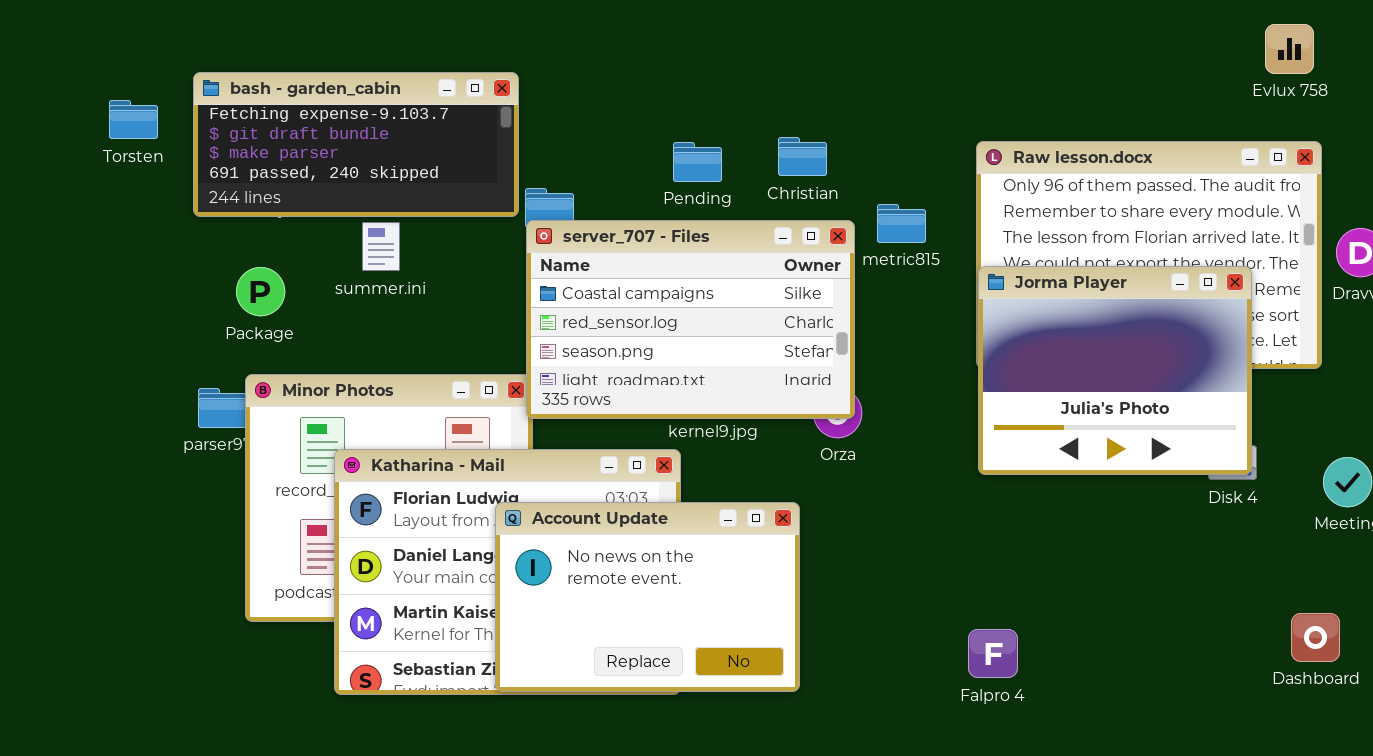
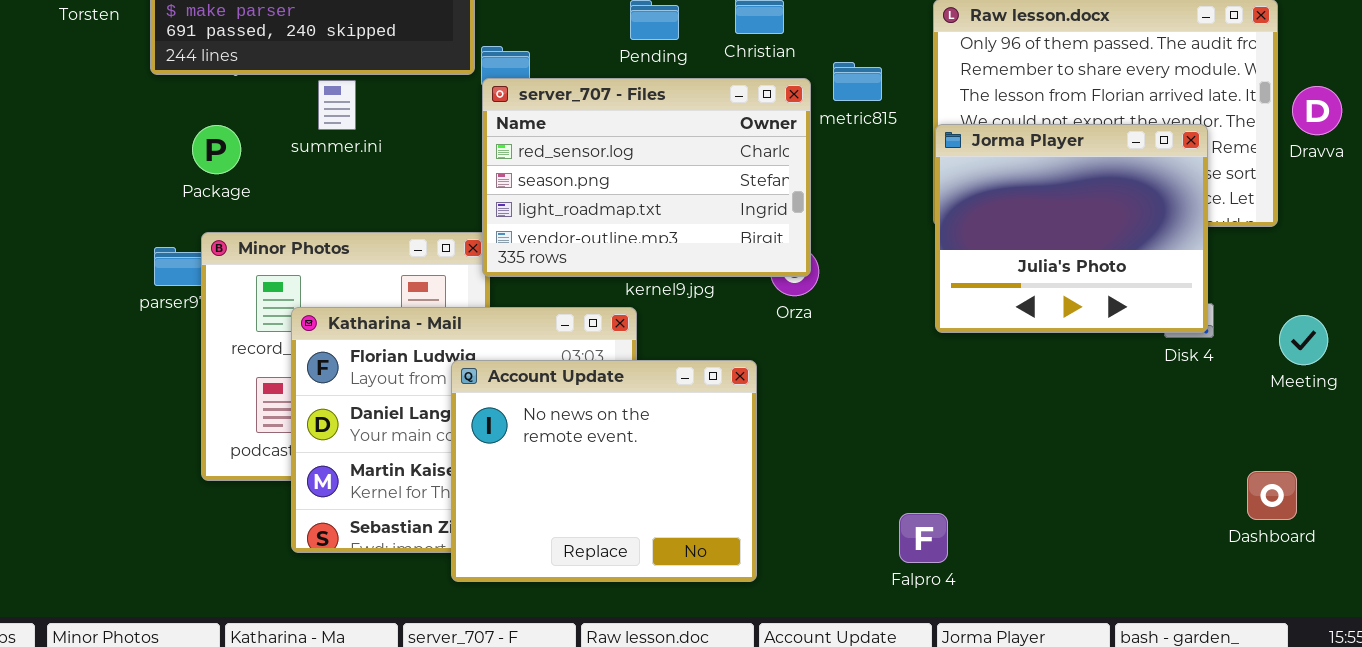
server_707 - Files: [526,220,855,419] -> [482,78,811,277], scrolled down 1 row
Account Update: [495,502,800,692] -> [451,360,757,582], resized
Falpro 4: [968,629,1018,678] -> [899,513,948,563], moved

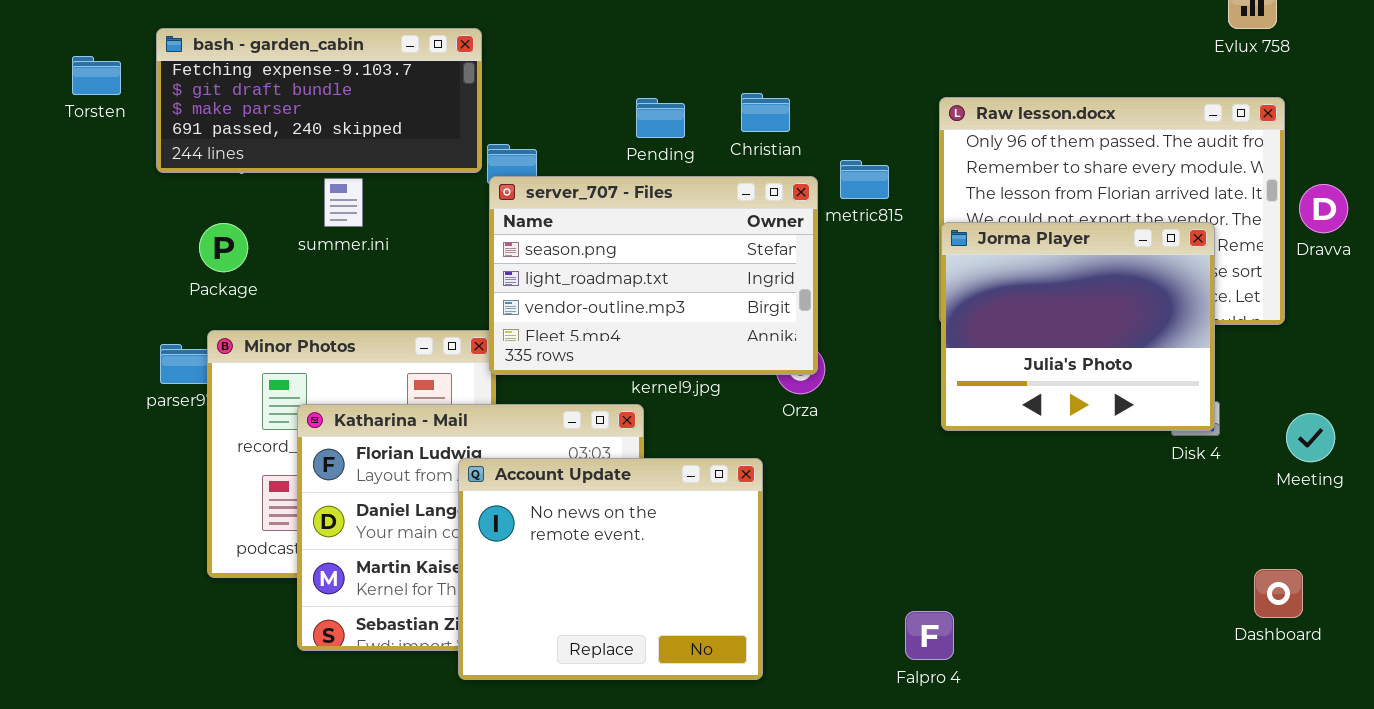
server_707 - Files: [482,78,811,277] -> [489,176,818,375], scrolled down 1 row

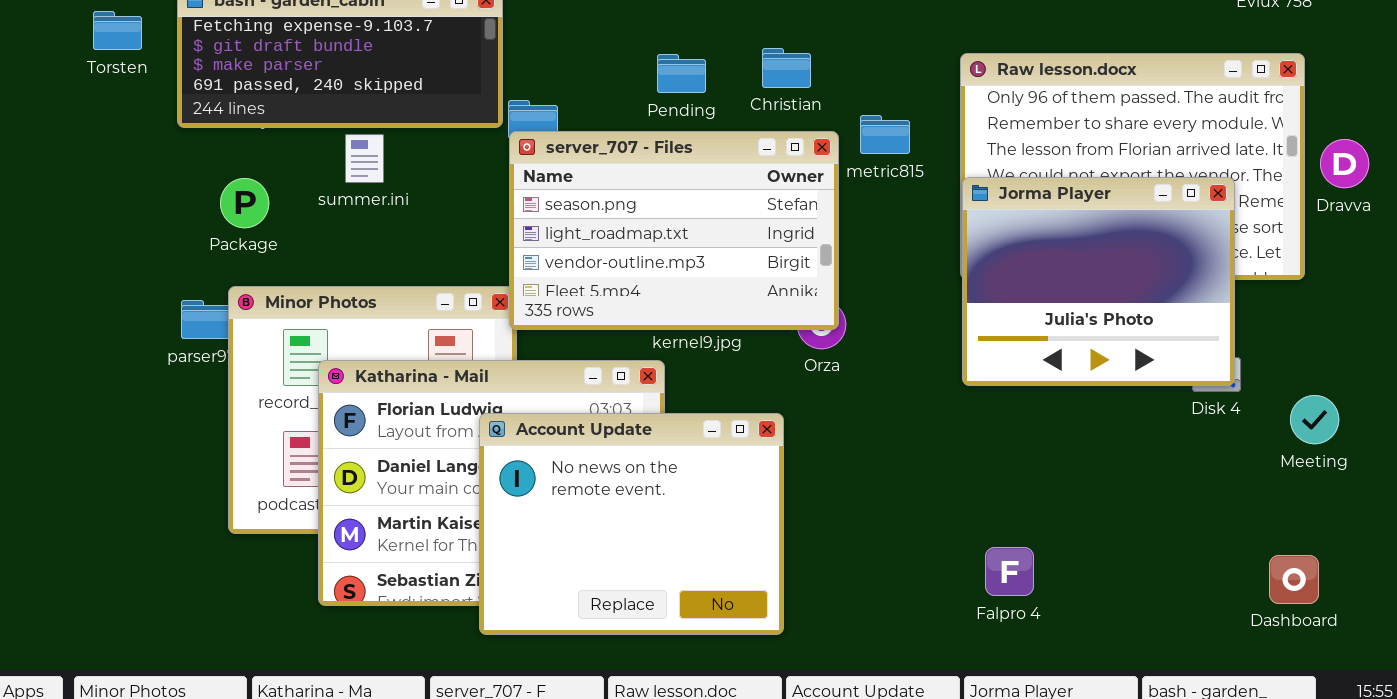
Meeting: [1286,413,1335,462] -> [1290,395,1339,444], moved
Dashboard: [1254,569,1303,618] -> [1269,555,1319,604], moved
Falpro 4: [905,611,954,660] -> [985,547,1034,596], moved

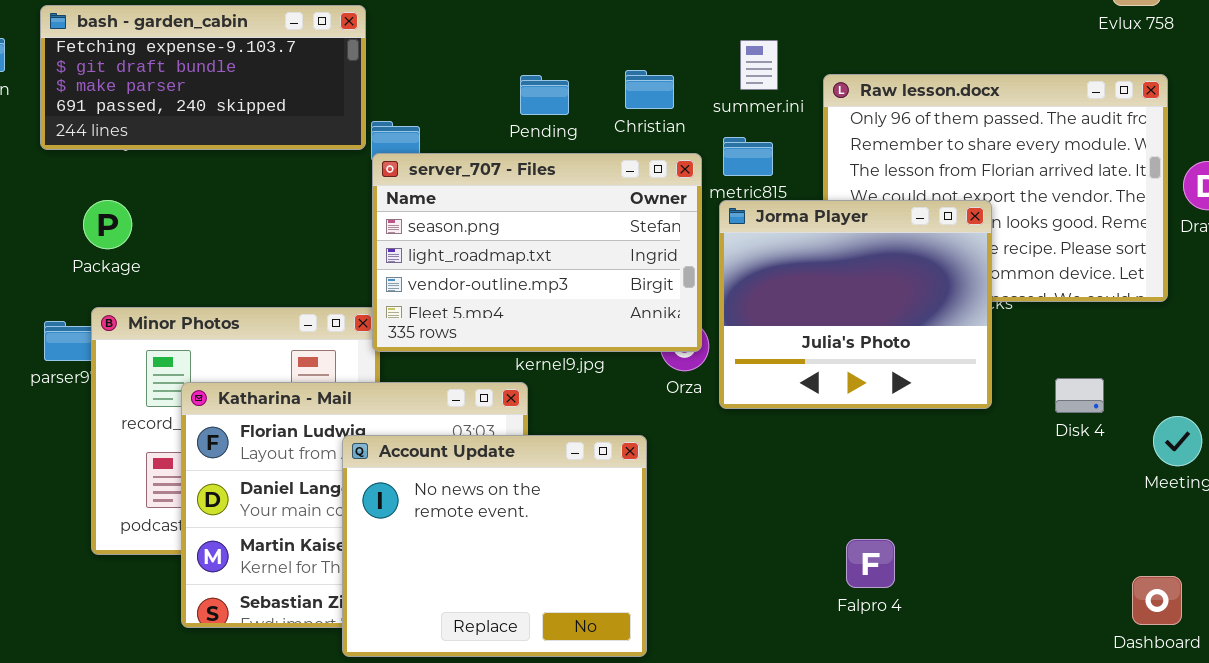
summer.ini: [345,134,384,183] -> [740,40,778,90], moved
Jorma Player: [962,177,1235,386] -> [719,200,992,409], moved
Falpro 4: [985,547,1034,596] -> [846,539,895,588], moved

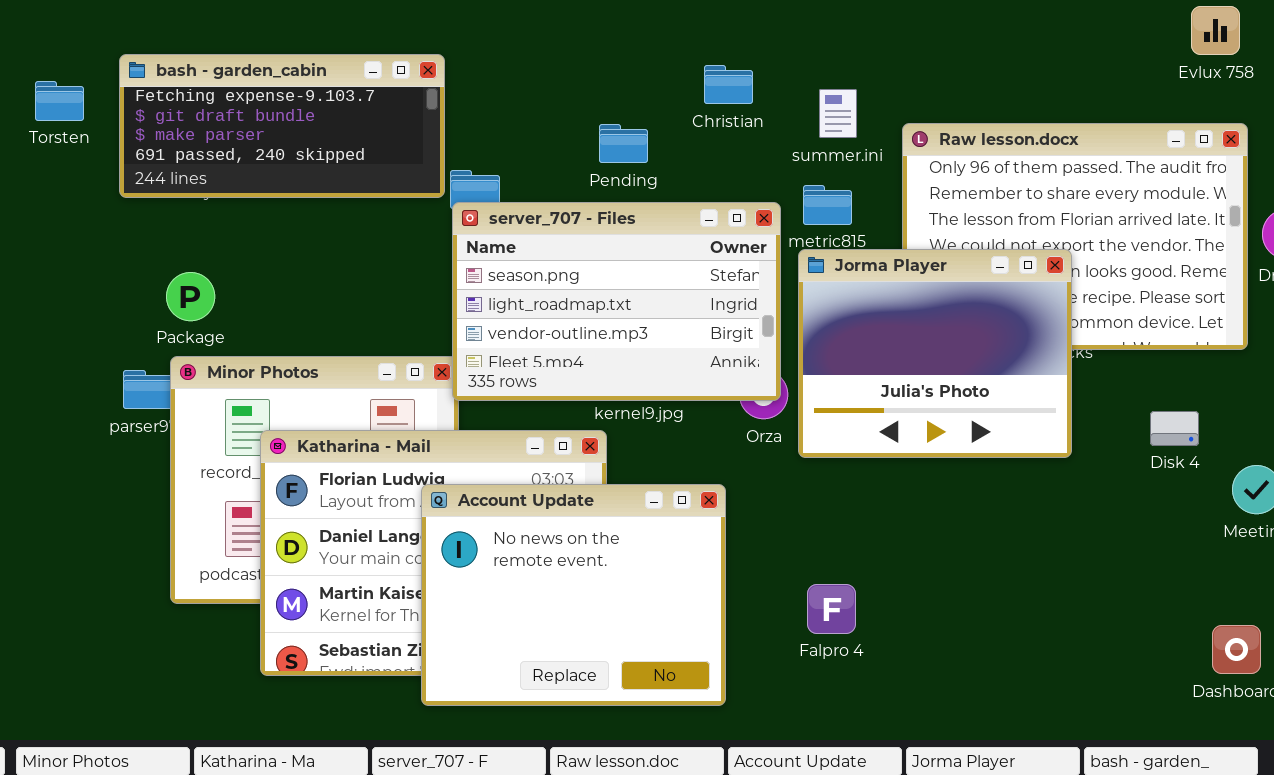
Christian: [625,70,674,109] -> [704,65,753,104], moved
Package: [83,200,132,249] -> [166,272,215,321], moved
Disk 4: [1055,378,1104,413] -> [1150,411,1199,446], moved
Falpro 4: [846,539,895,588] -> [807,584,856,634], moved

